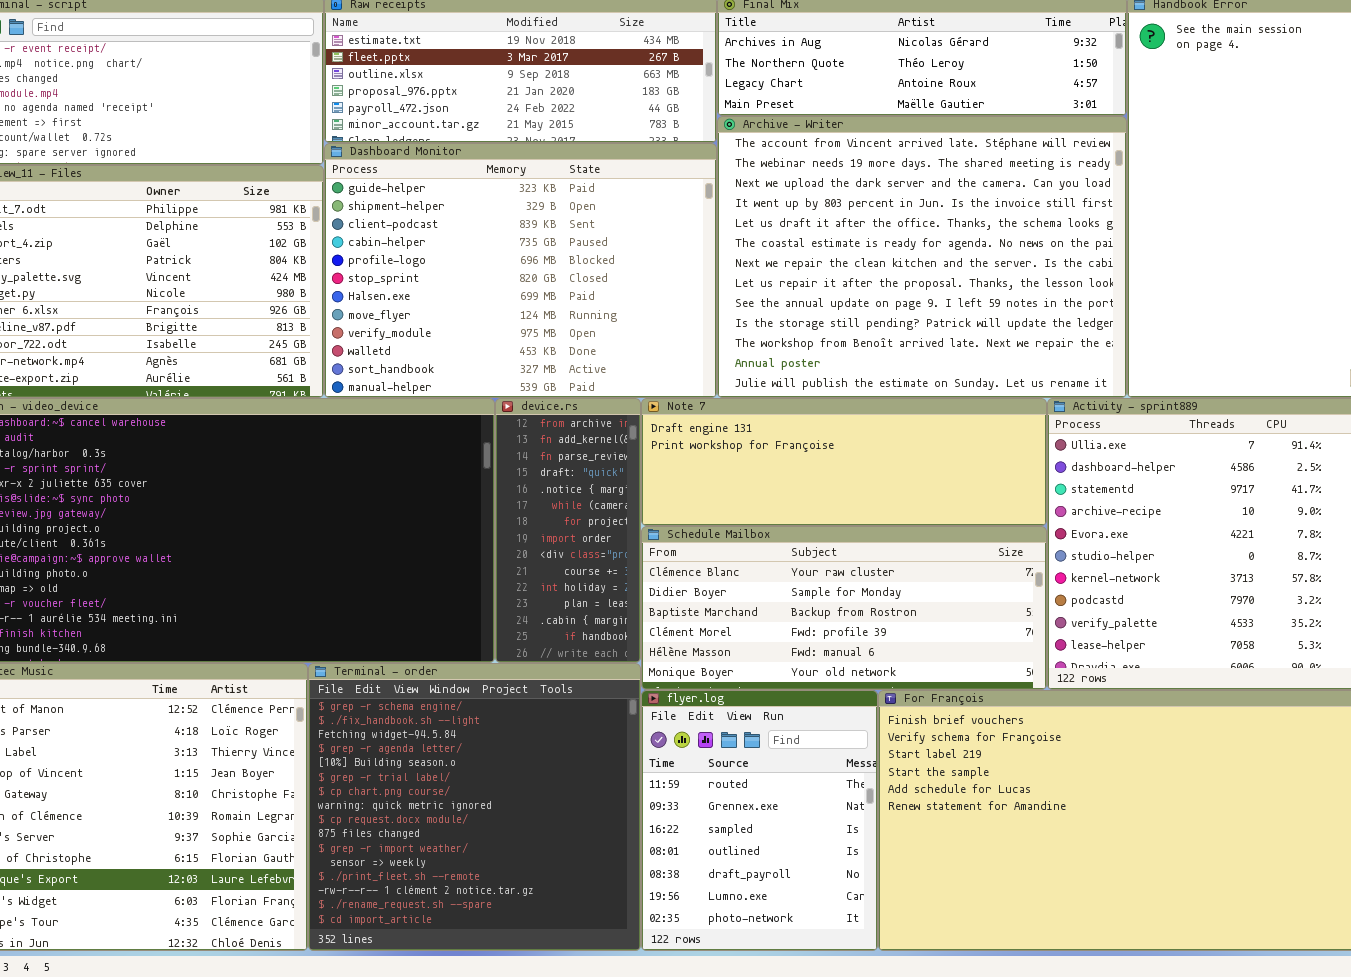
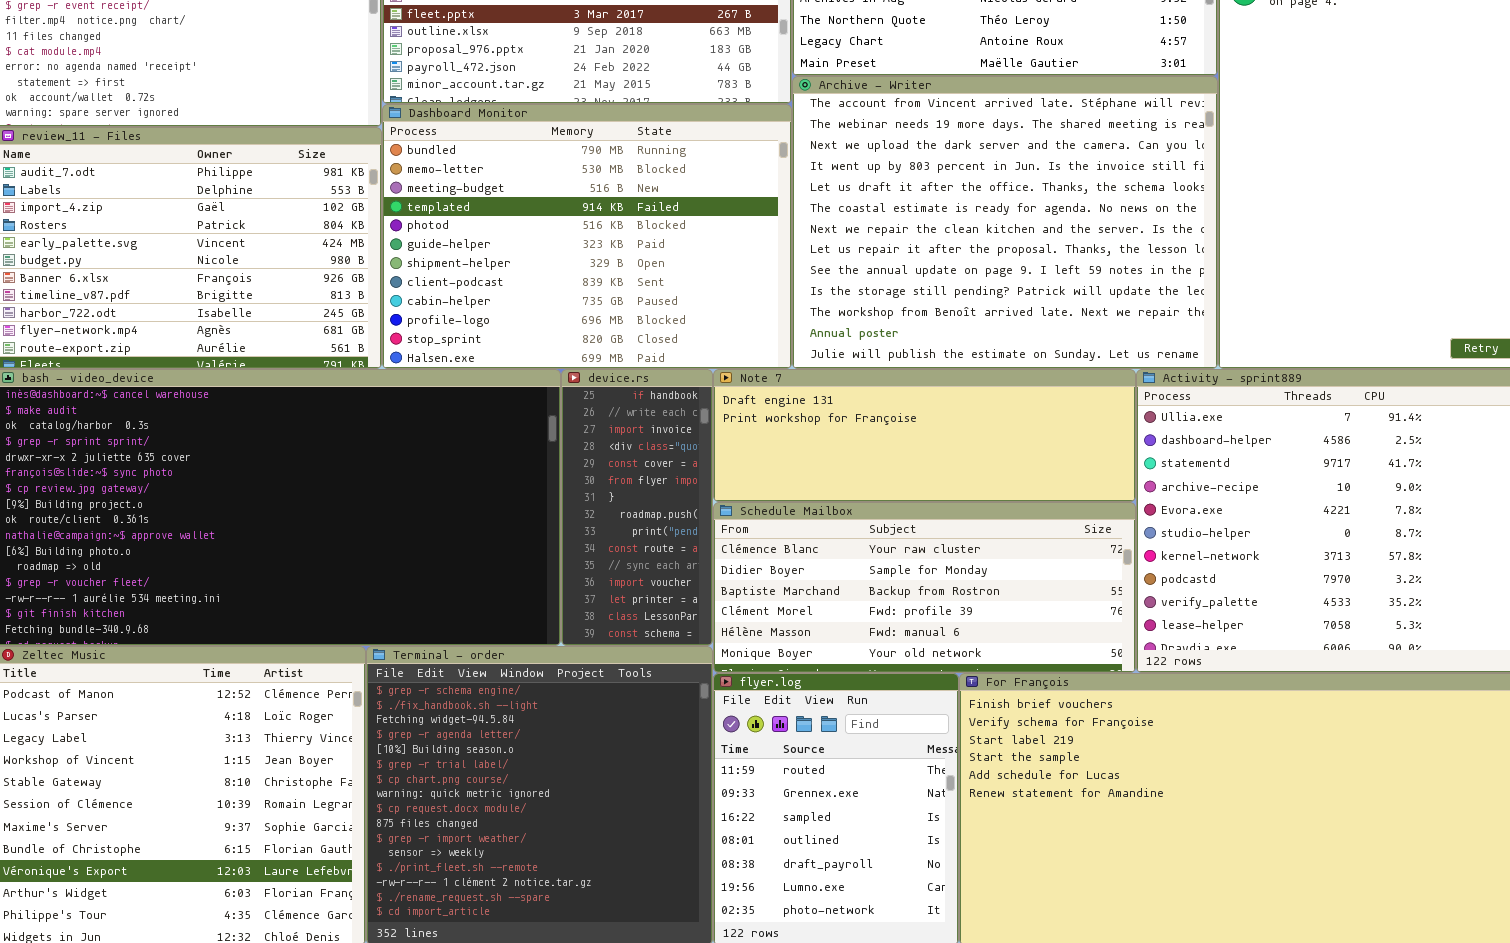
Dashboard Monitor: [324,143,717,398] -> [382,104,792,369], scrolled up 5 rows
device.rs: [495,398,641,663] -> [561,369,713,646], scrolled down 13 rows

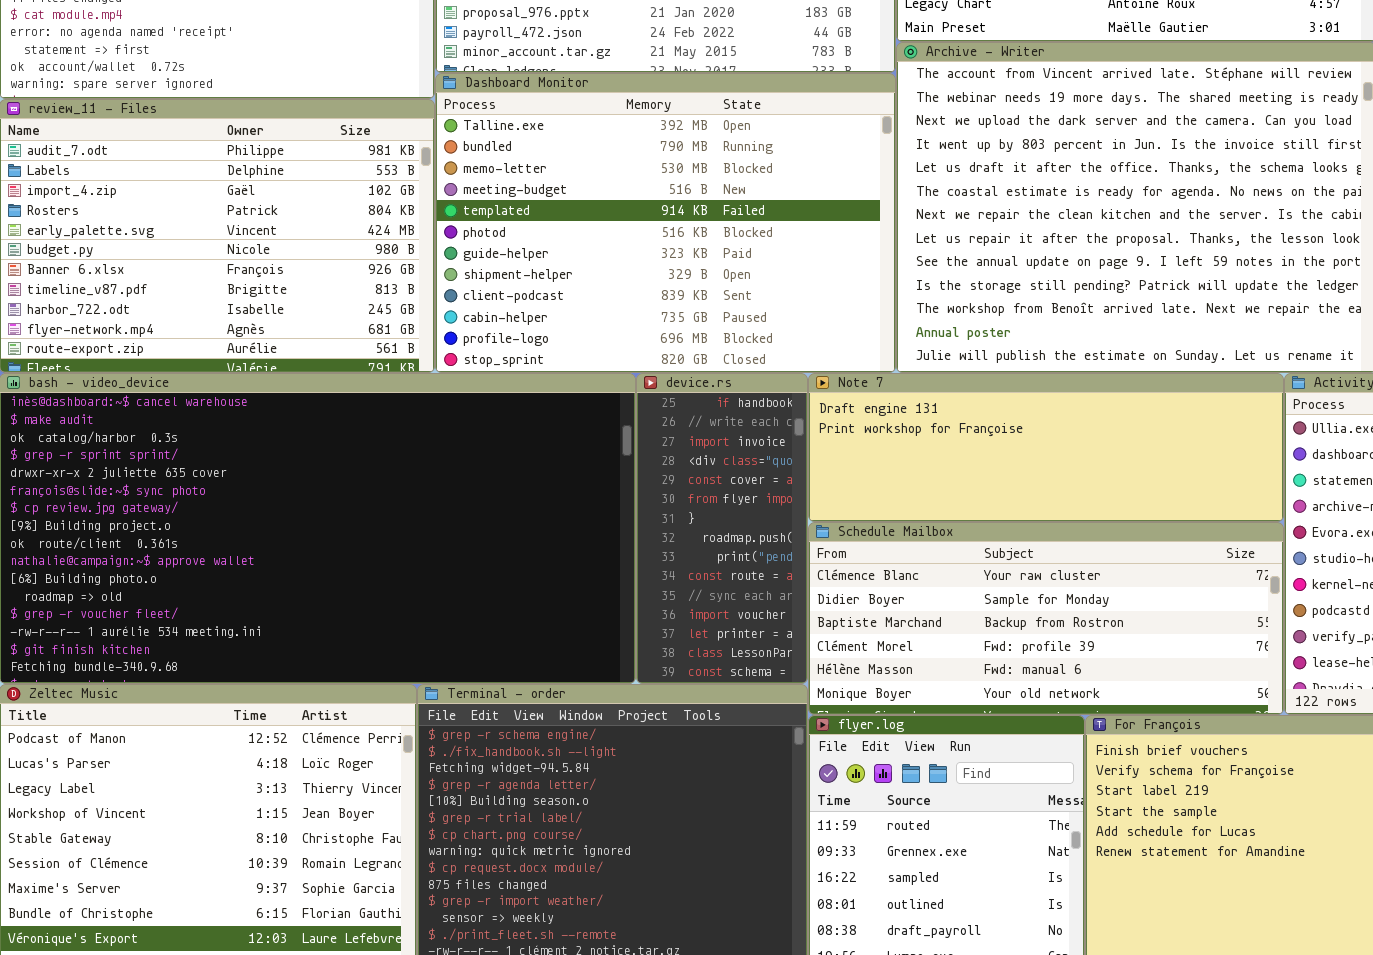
Dashboard Monitor: [382,104,792,369] -> [435,73,896,373], scrolled up 1 row

